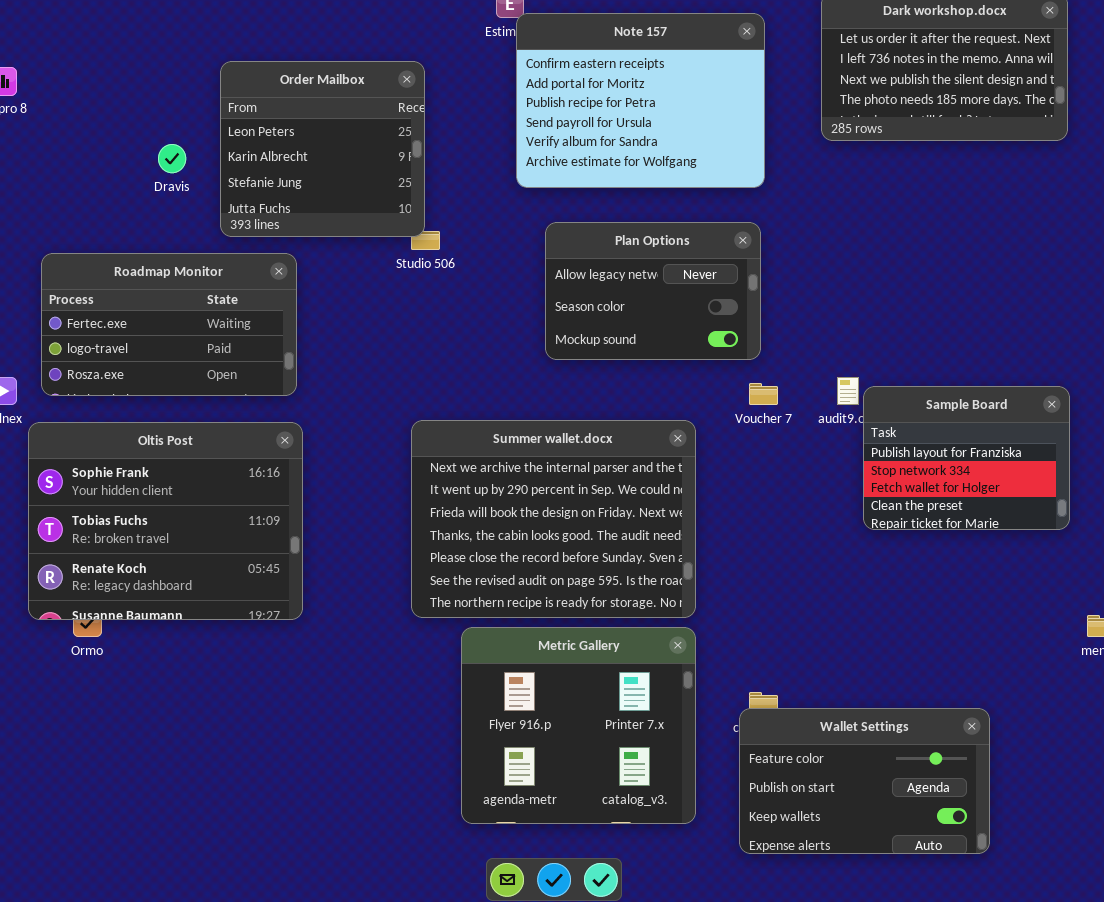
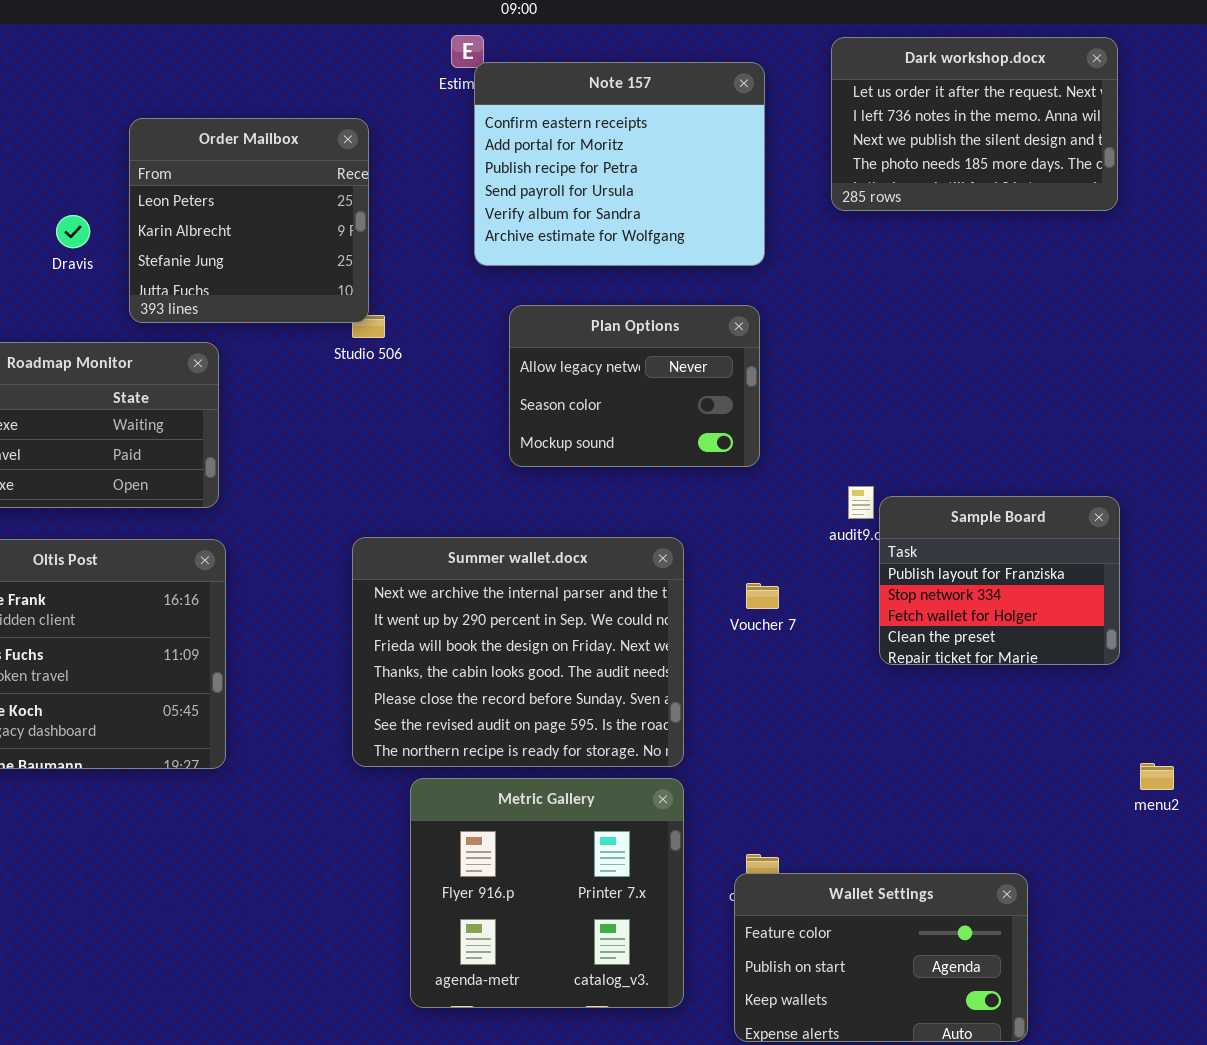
Voucher 7: [749,383,778,405] -> [746,583,779,609], moved

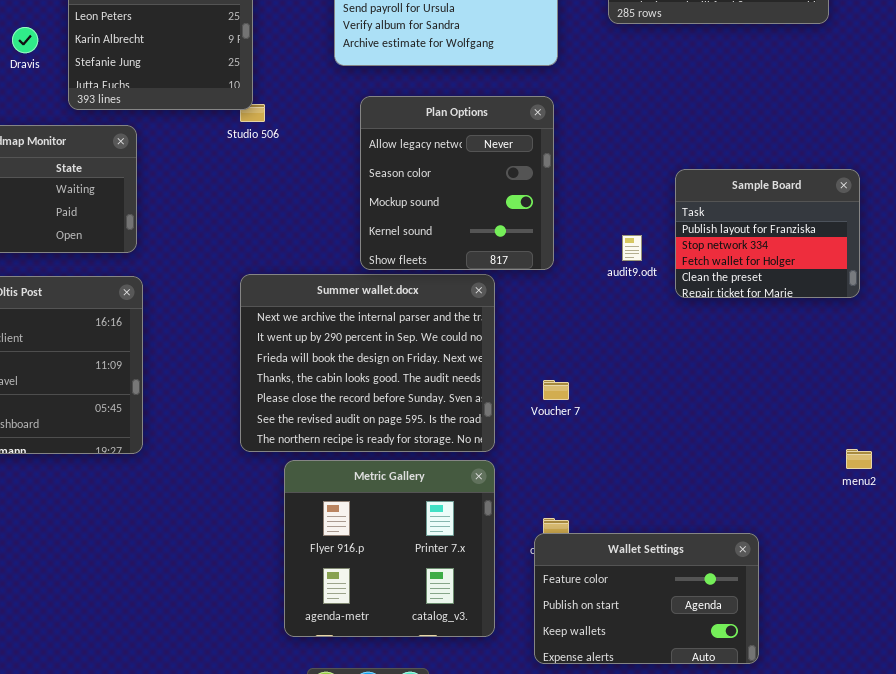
Plan Options: [509,305,760,467] -> [360,96,554,270], resized
Sample Board: [879,496,1120,665] -> [675,169,860,298], moved
Voucher 7: [746,583,779,609] -> [543,380,569,400], moved

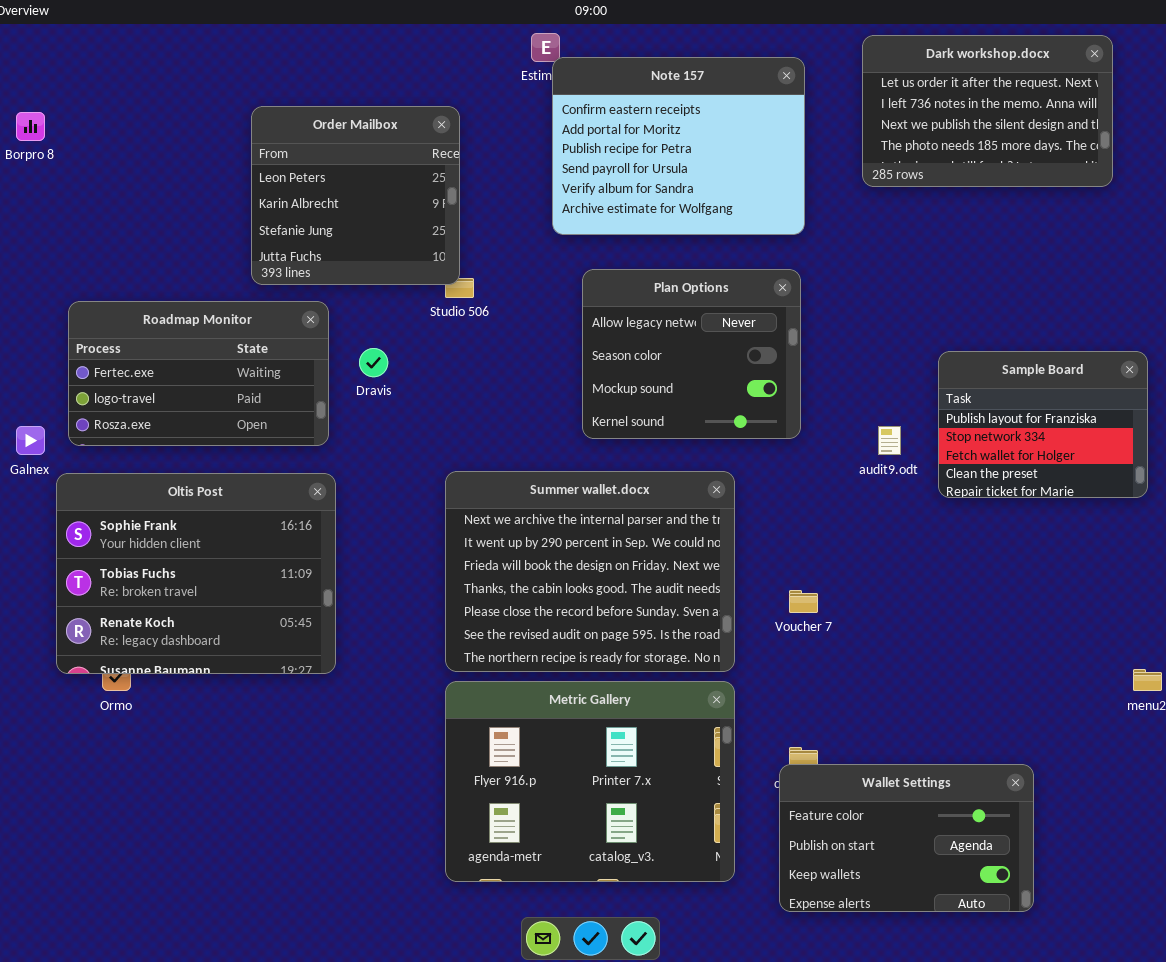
Dravis: [12,27,38,53] -> [359,348,388,377], moved
Plan Options: [360,96,554,270] -> [582,269,801,439], resized
Metric Gallery: [284,460,495,637] -> [445,681,735,882], resized

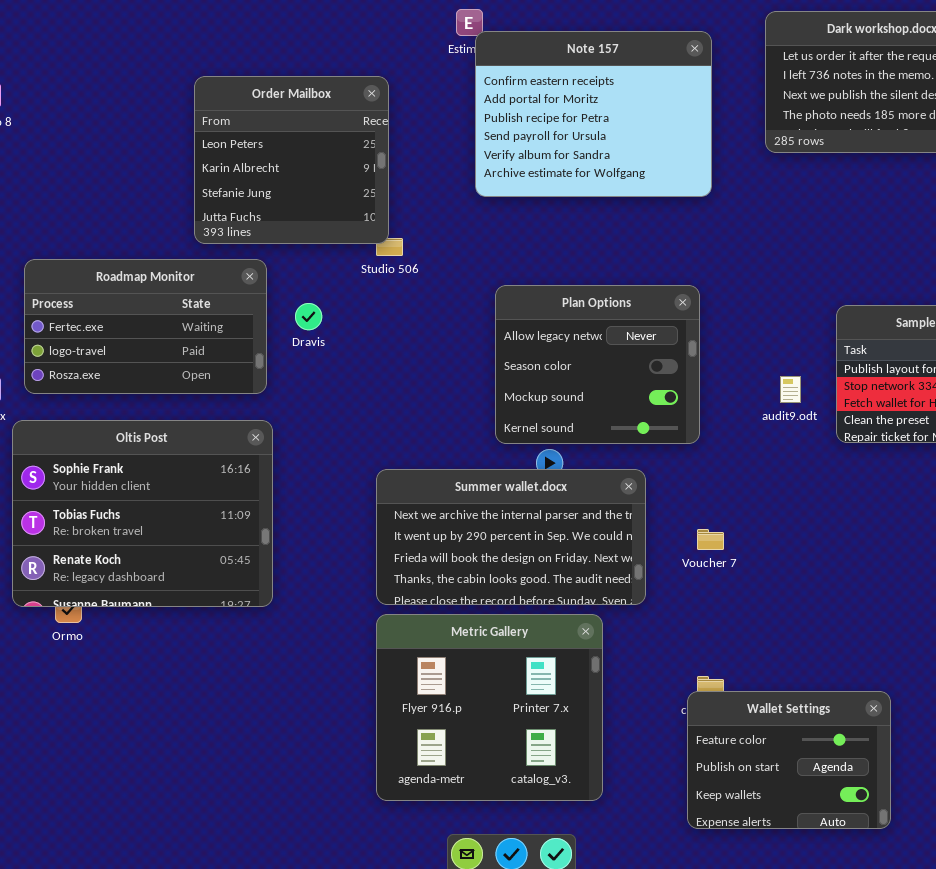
Plan Options: [582,269,801,439] -> [495,285,700,444], moved
Summer wallet.docx: [445,471,735,672] -> [376,469,646,605], resized
Metric Gallery: [445,681,735,882] -> [376,614,603,801], resized
Wallet Settings: [779,764,1034,912] -> [687,691,891,829], resized

